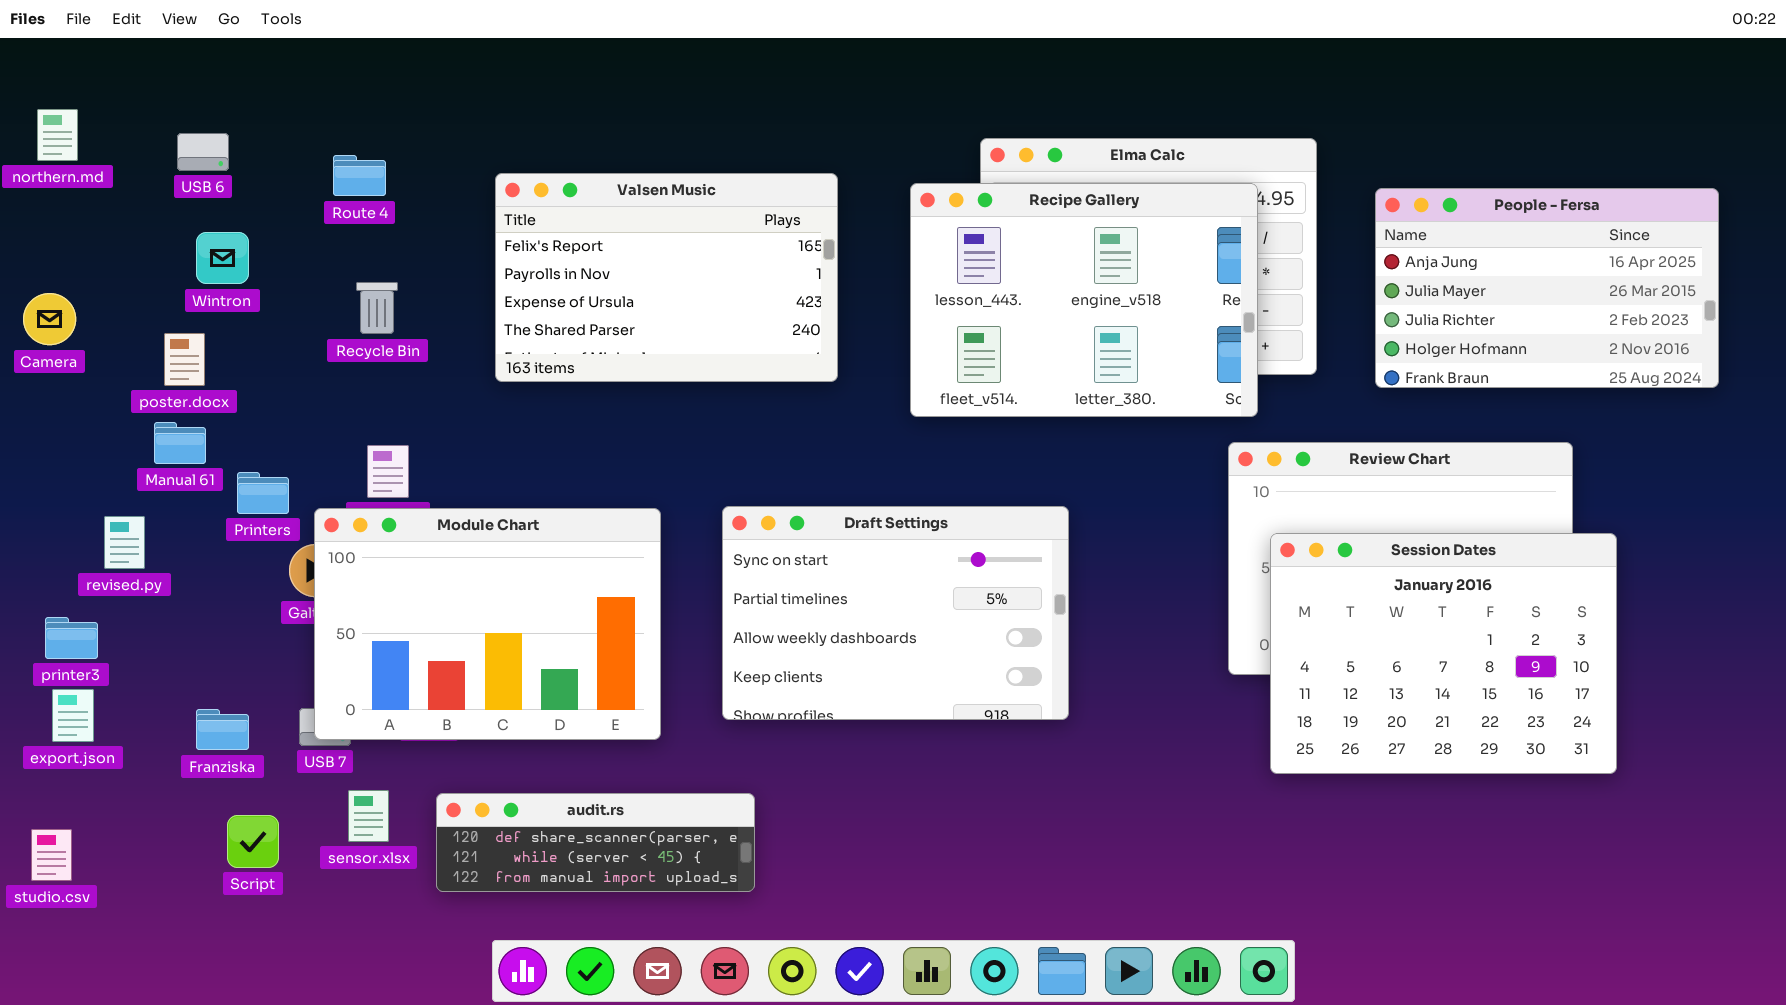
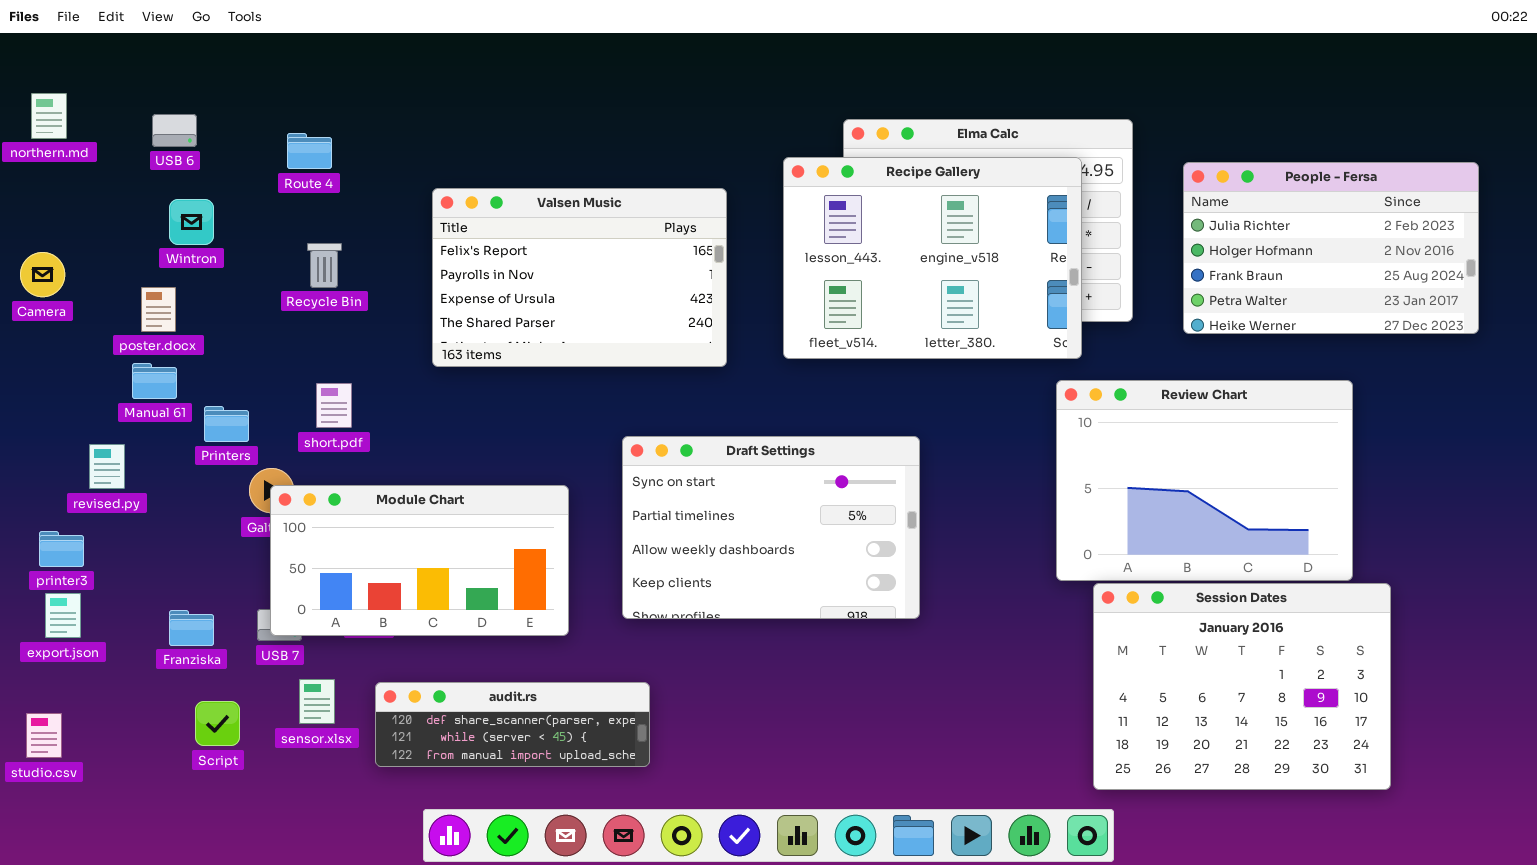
Valsen Music: [495,173,838,382] -> [432,188,727,367], moved
People - Fersa: [1375,188,1719,388] -> [1183,162,1479,334], scrolled down 2 rows
Module Chart: [314,508,661,740] -> [270,485,569,636], resized
Session Dates: [1270,533,1617,774] -> [1093,583,1391,790], moved

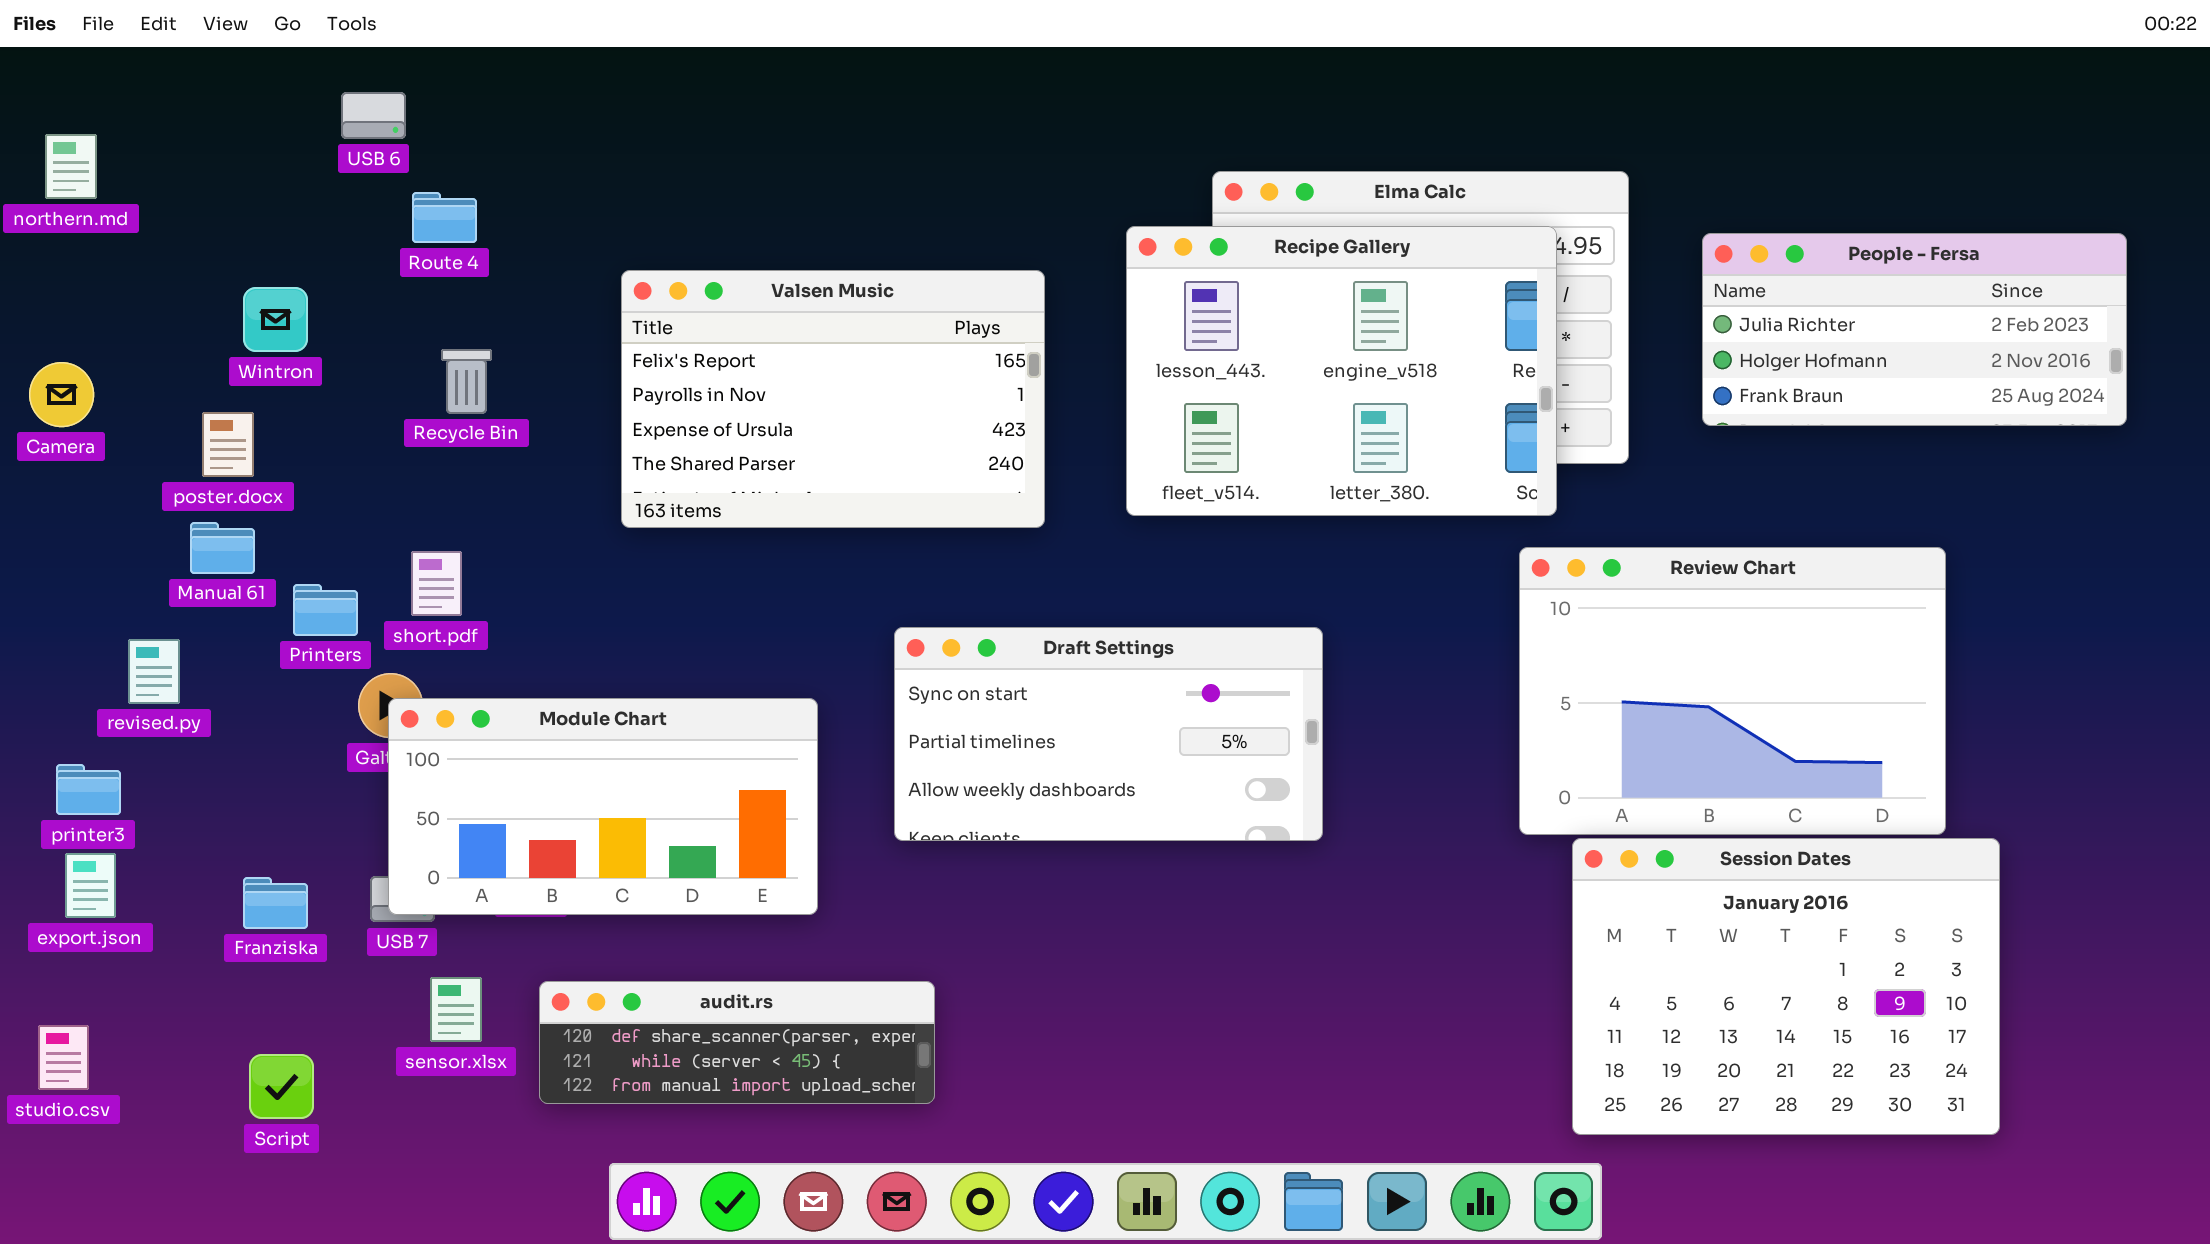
USB 6: [152,114,197,147] -> [341,92,406,139], moved
People - Fersa: [1183,162,1479,334] -> [1702,233,2127,426], resized
short.pdf: [316,383,352,428] -> [411,551,462,616], moved
Draft Settings: [622,436,920,619] -> [894,627,1323,841], resized
Script: [195,701,240,746] -> [249,1054,314,1119], moved

